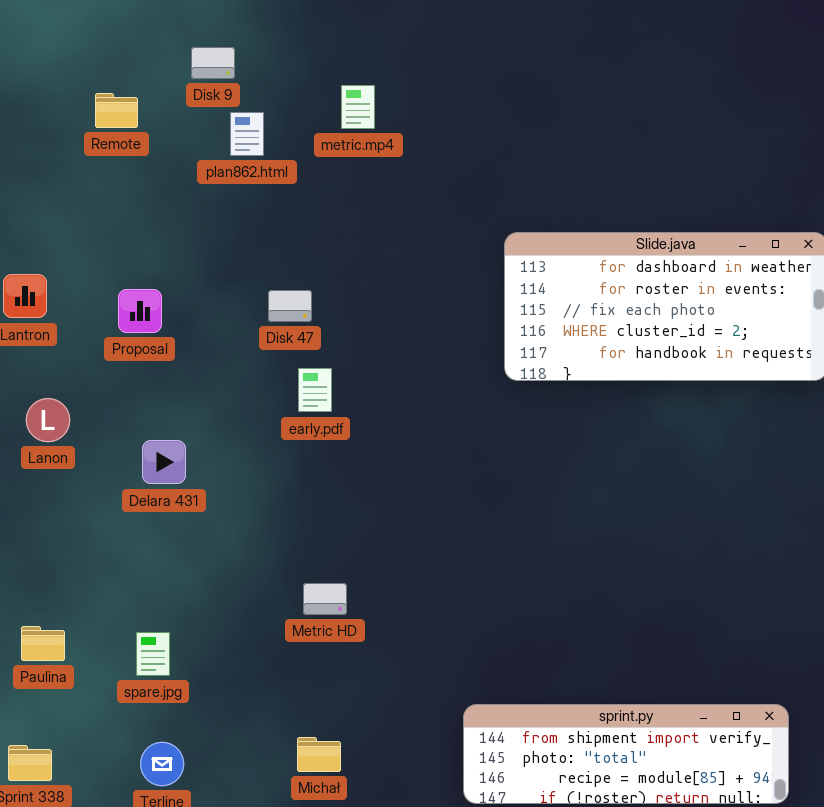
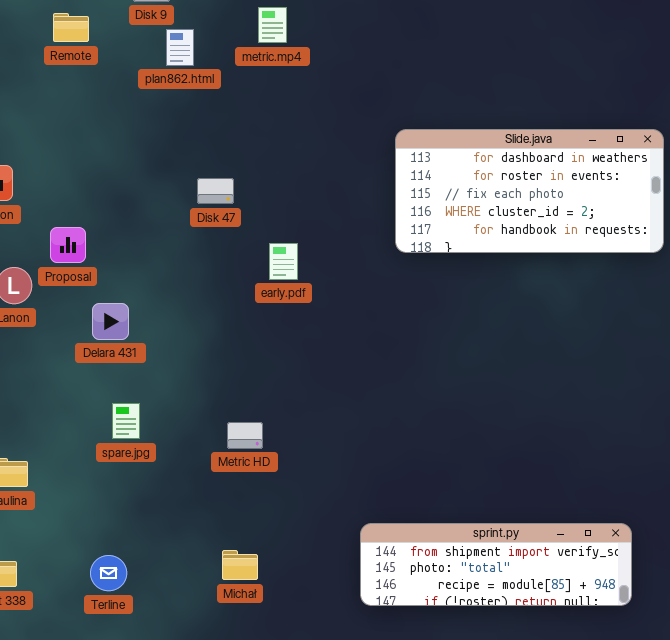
Proposal: [118,289,162,333] -> [50,227,86,263], moved
early.pdf: [298,368,332,412] -> [269,243,298,280], moved
spare.jpg: [136,632,170,676] -> [112,403,140,439], moved

